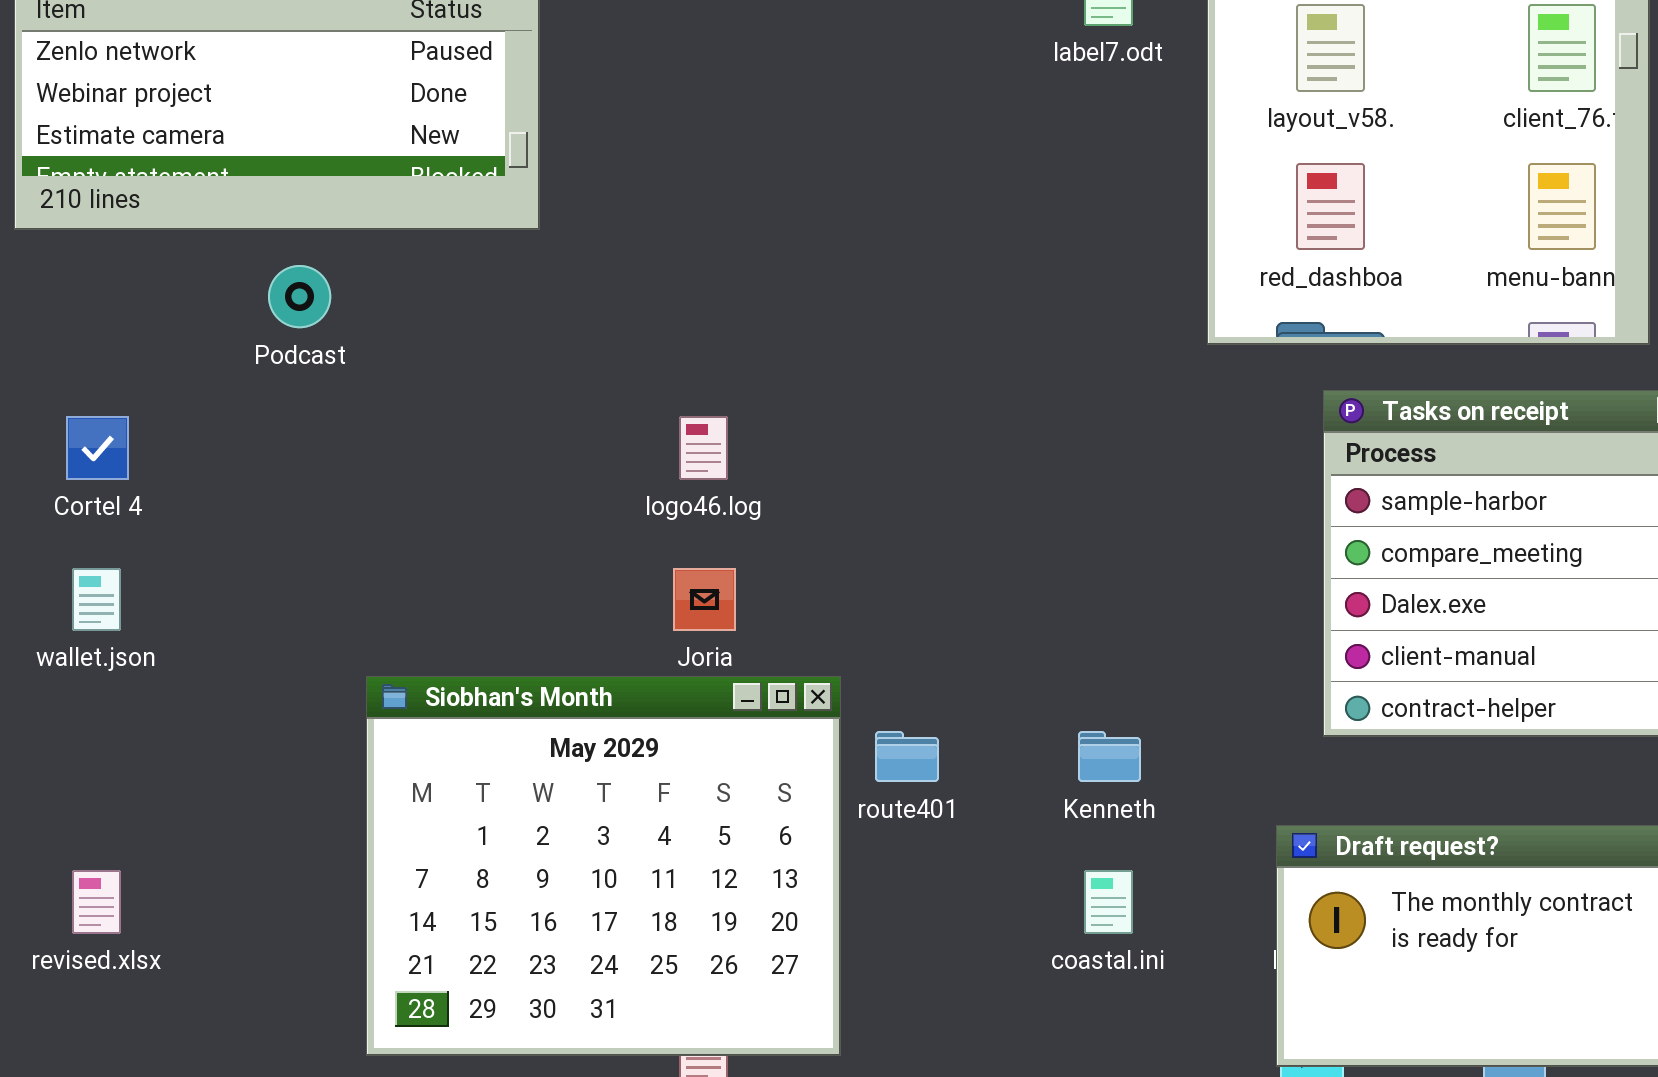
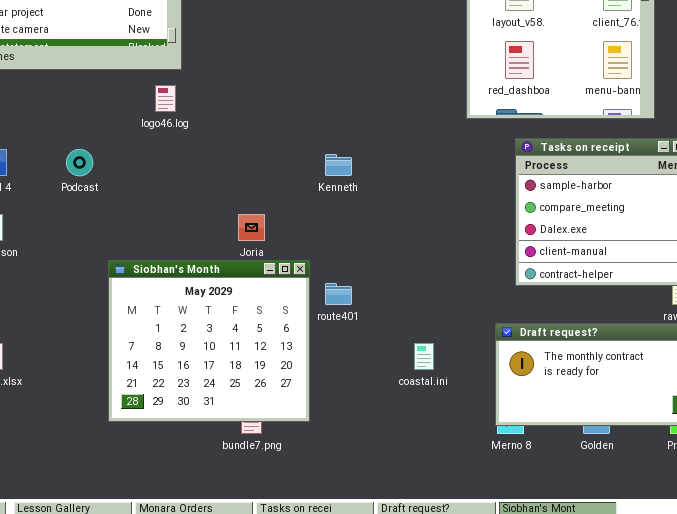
Podcast: [268,265,331,328] -> [66,149,93,176], moved
logo46.log: [679,416,728,480] -> [155,85,176,112], moved
Kenneth: [1078,731,1141,782] -> [325,154,352,176], moved

